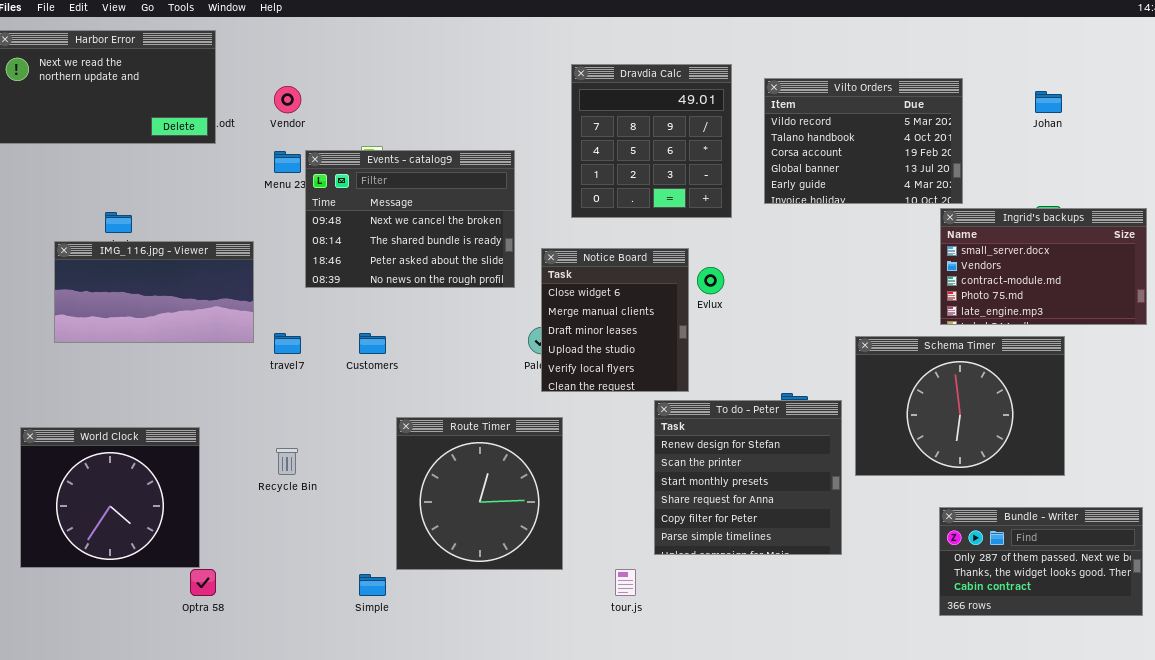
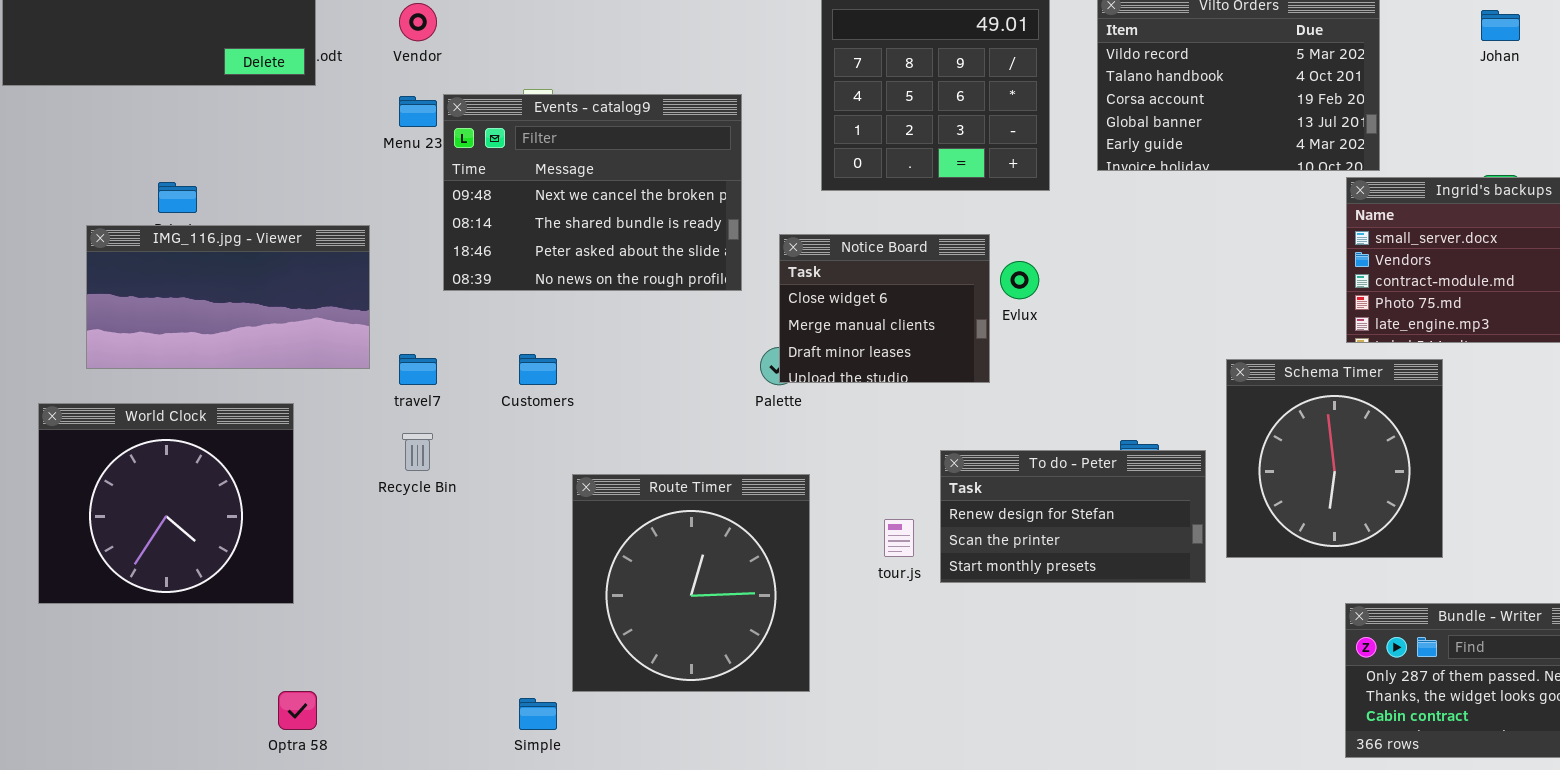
Notice Board: [541,248,689,392] -> [779,234,990,383], resized
Schema Timer: [855,336,1065,476] -> [1226,359,1443,558], resized
To do - Peter: [654,400,842,555] -> [940,450,1206,583], resized
World Clock: [20,427,200,568] -> [38,403,294,604], moved
Recycle Bin: [276,448,298,475] -> [402,433,433,471], moved
tour.js: [615,569,636,596] -> [884,519,914,557], moved

